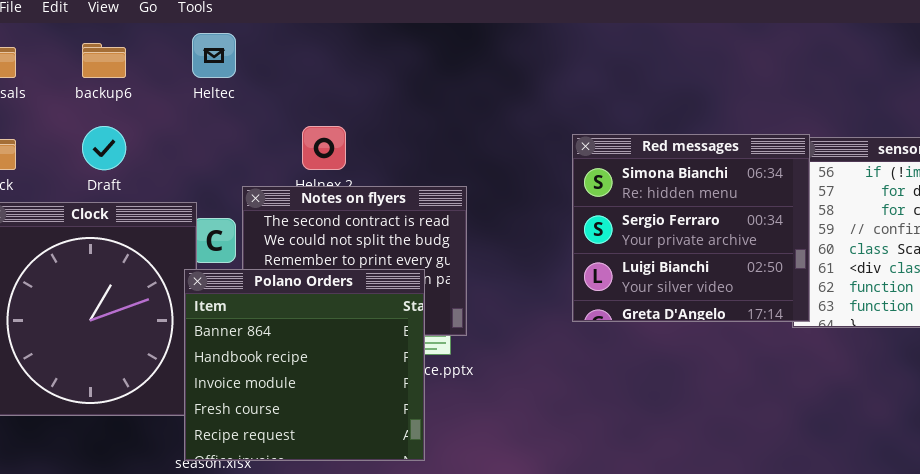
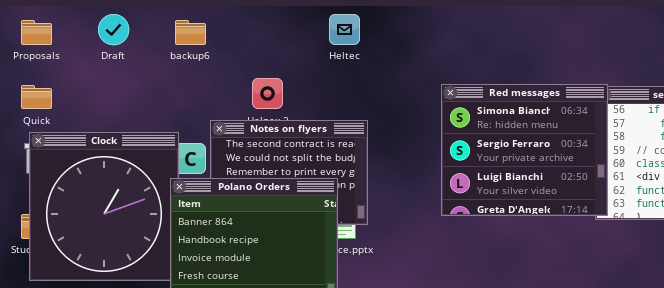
Heltec: [192,33,236,78] -> [329,14,360,45], moved
backup6: [82,43,126,78] -> [175,20,206,45], moved
Draft: [82,126,126,170] -> [98,14,129,45], moved

